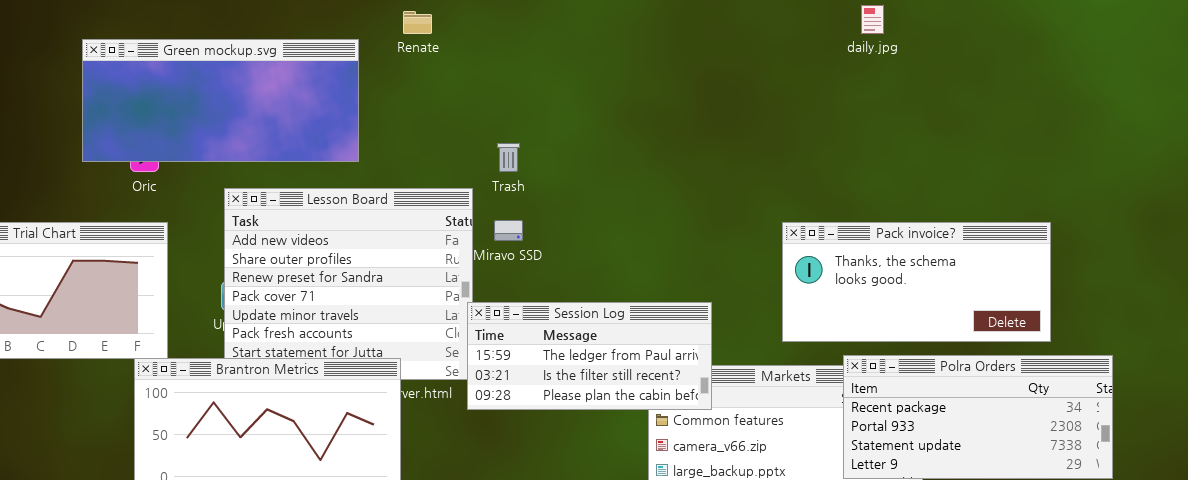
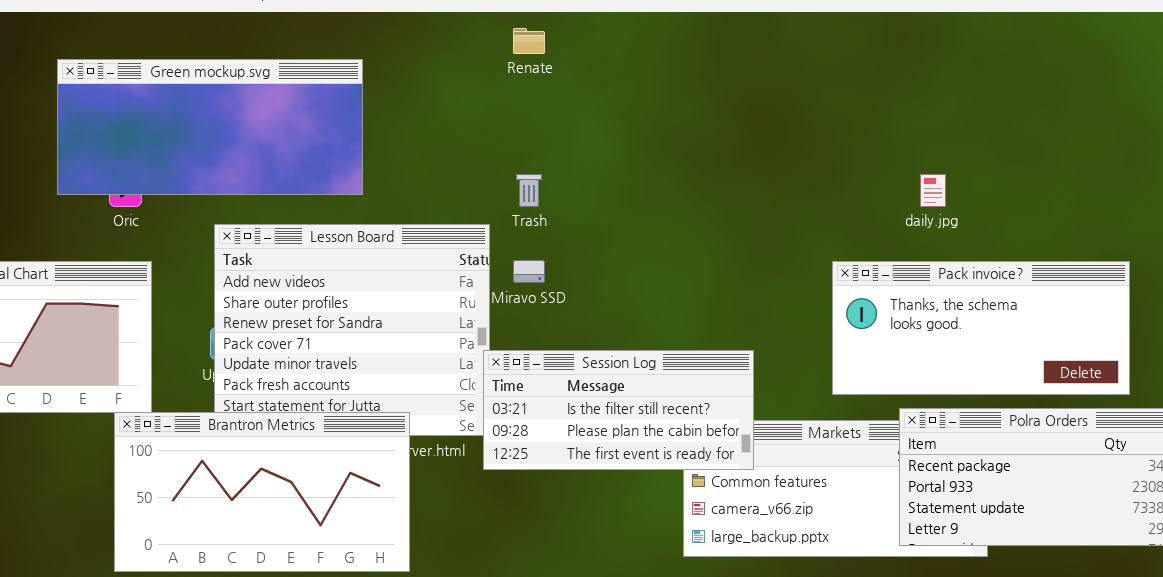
daily.jpg: [861,5,884,34] -> [920,174,946,207], moved
Renate: [403,11,432,34] -> [513,28,545,54], moved
Session Log: [467,302,712,410] -> [483,350,754,470], scrolled down 1 row

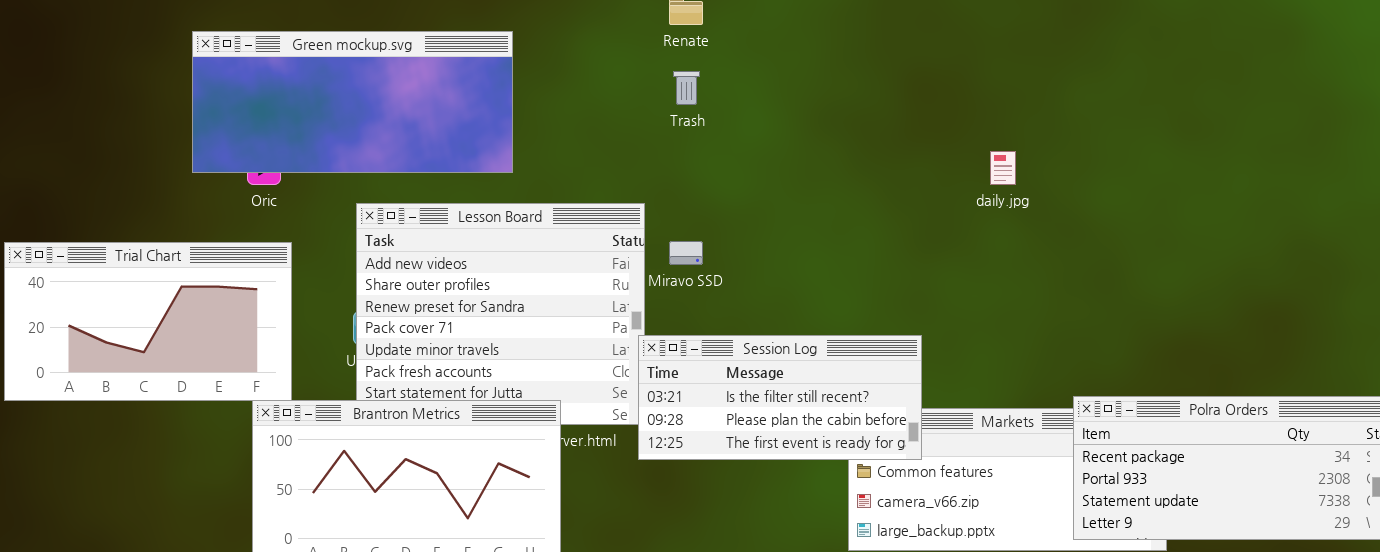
Trash: [516,174,542,207] -> [673,71,700,105], moved
daily.jpg: [920,174,946,207] -> [990,151,1016,185], moved
Pack invoice?: [832,261,1130,395] -> none, closed

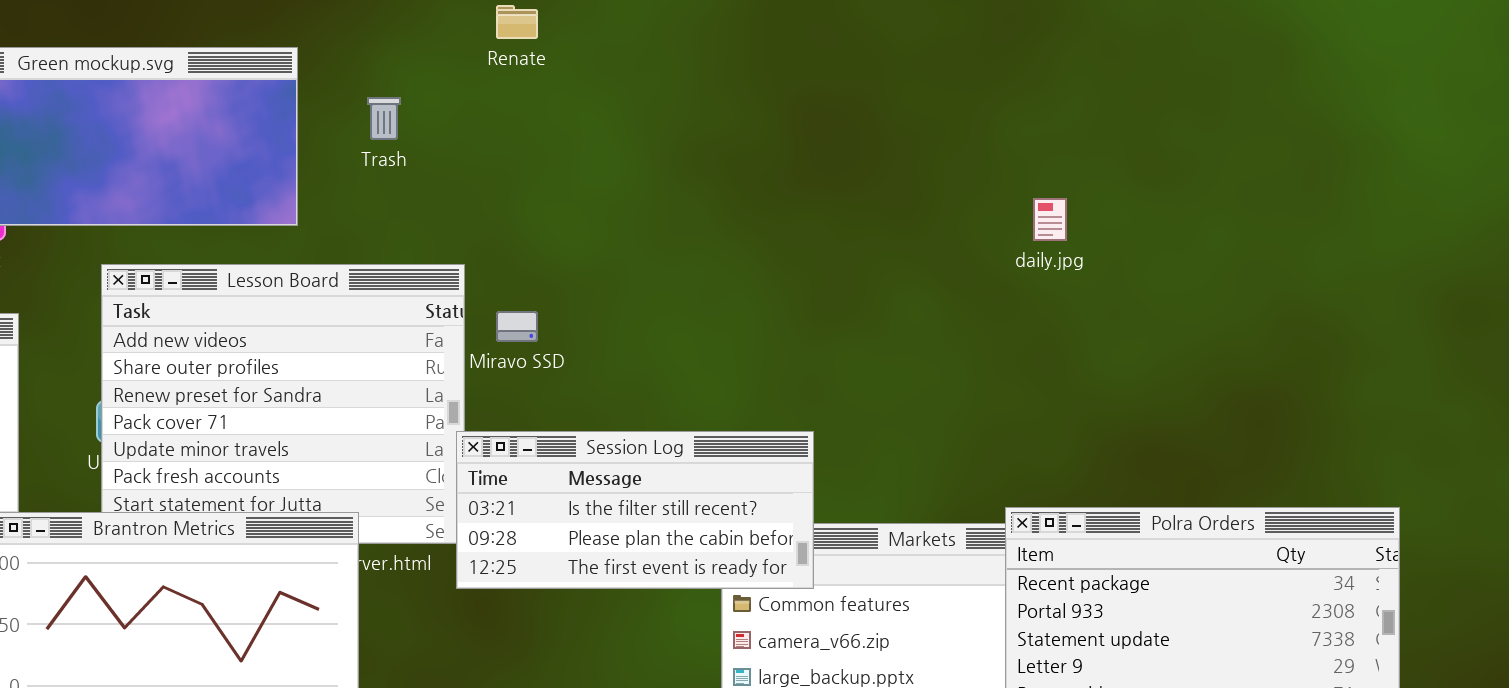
Trash: [673,71,700,105] -> [367,97,401,140], moved
daily.jpg: [990,151,1016,185] -> [1033,198,1067,241], moved

